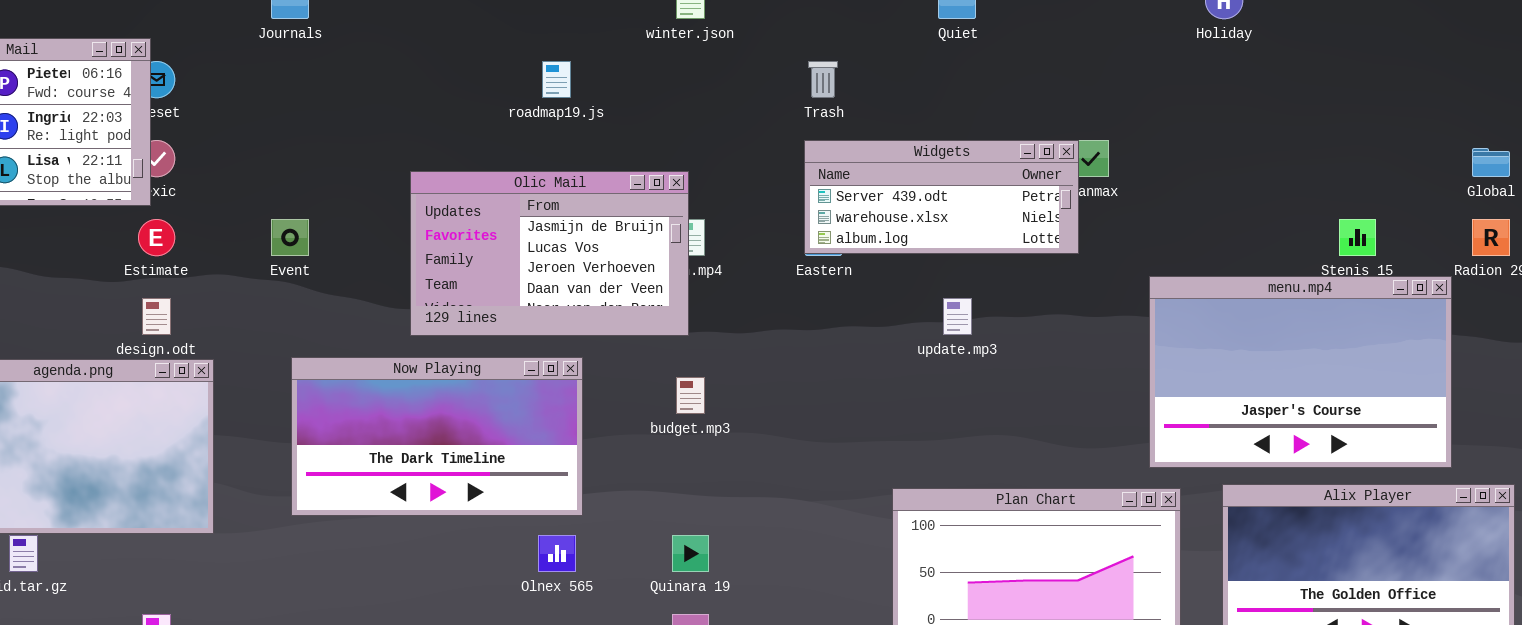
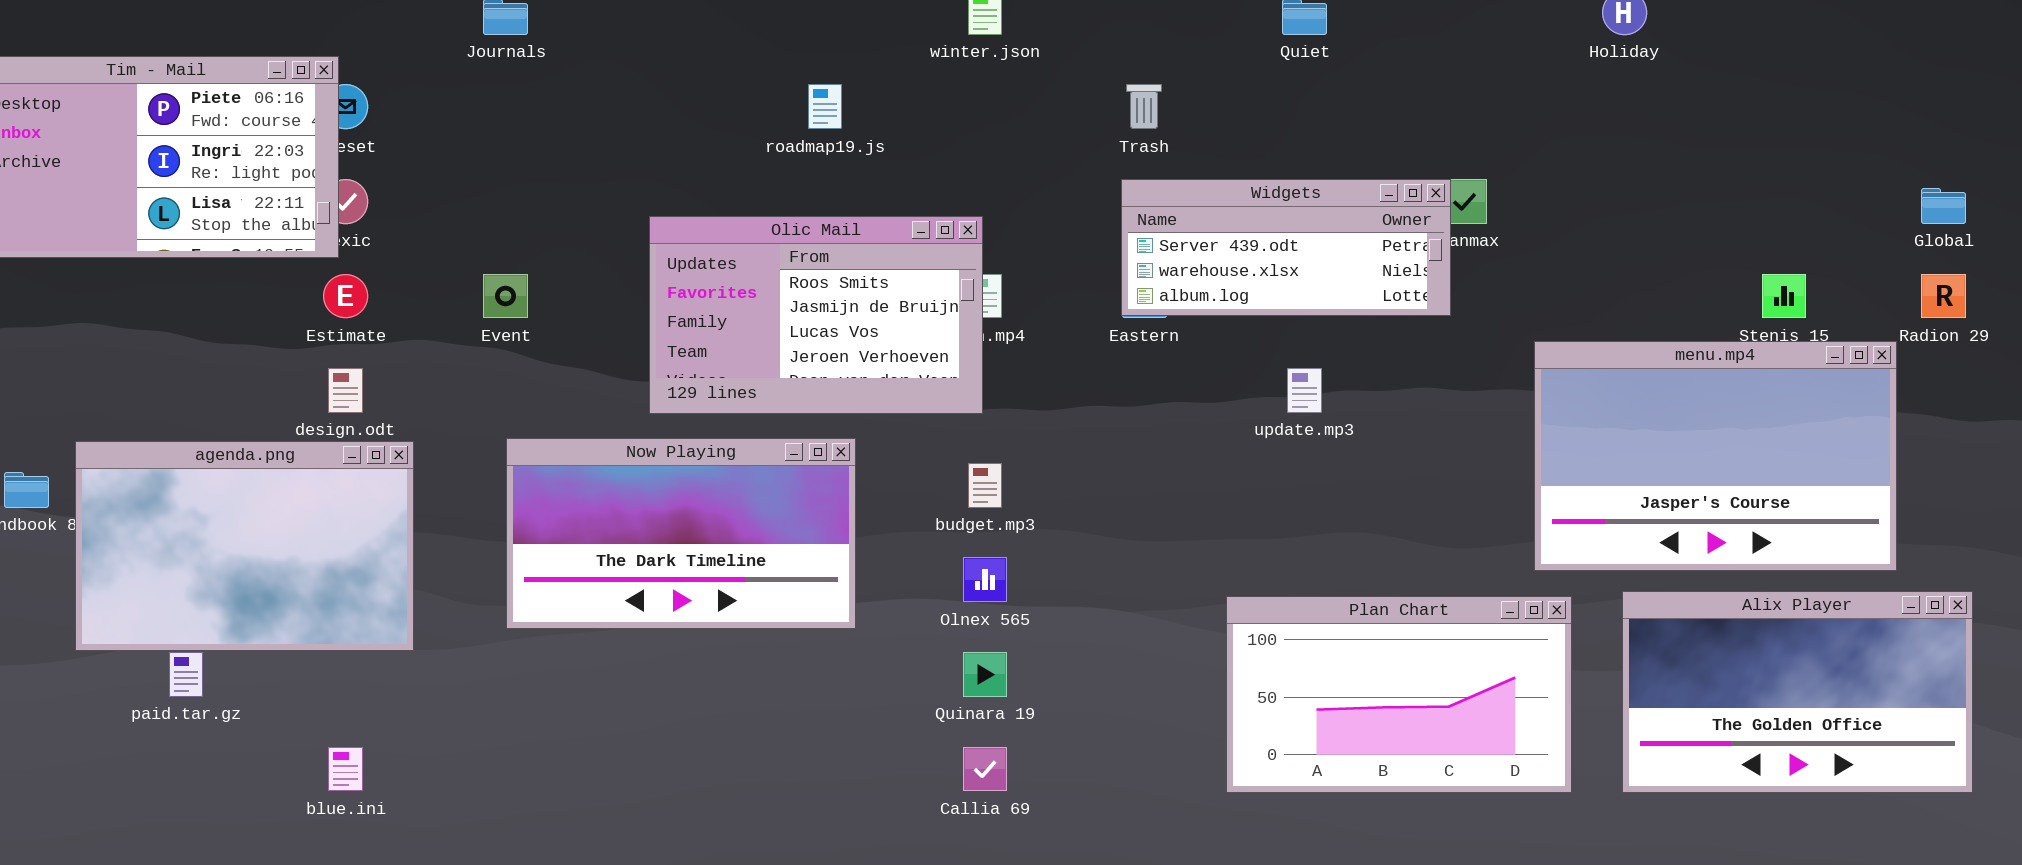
Olic Mail: [410,171,689,336] -> [649,216,983,414], scrolled up 1 row
Olnex 565: [538,535,576,572] -> [963,557,1007,602], moved

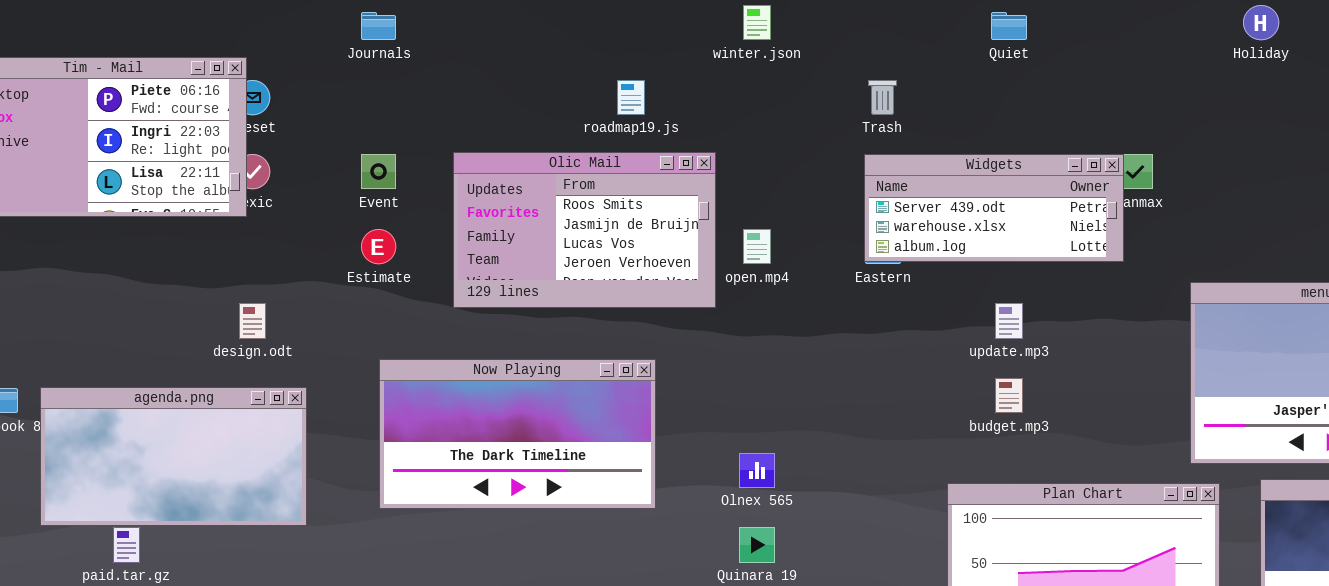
Olic Mail: [649,216,983,414] -> [453,152,716,308], moved
Estimate: [323,274,368,318] -> [361,229,396,264], moved
Event: [483,274,528,318] -> [361,154,396,189], moved
agenda.png: [75,441,414,651] -> [40,387,307,526], resized
budget.mp3: [968,463,1002,508] -> [995,378,1023,413], moved

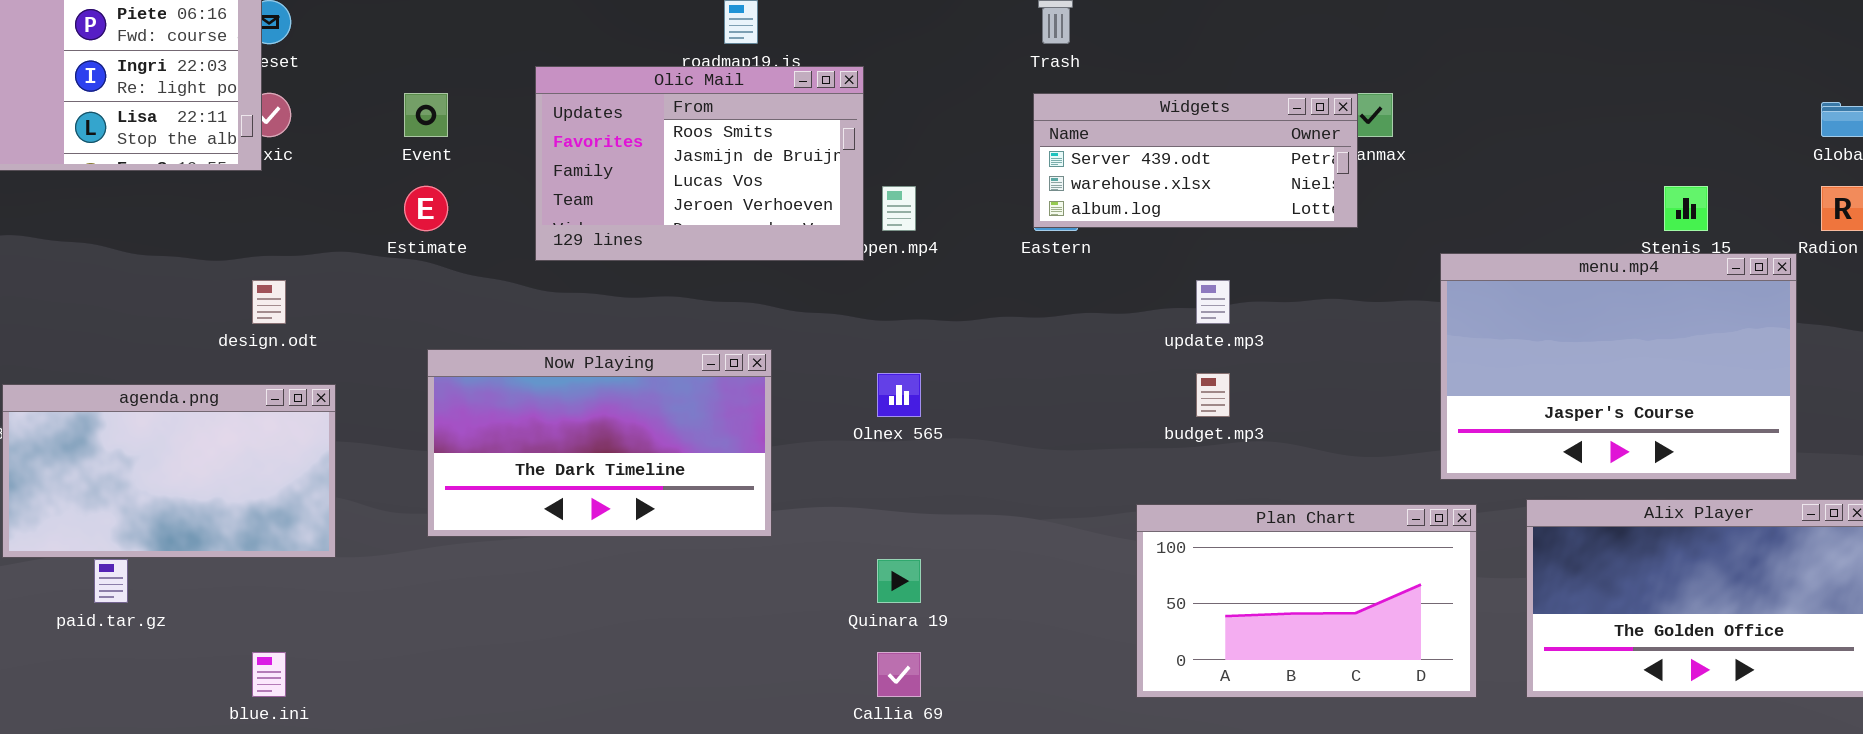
Olic Mail: [453,152,716,308] -> [535,66,864,261], moved
Olnex 565: [739,453,775,488] -> [877,373,921,417], moved

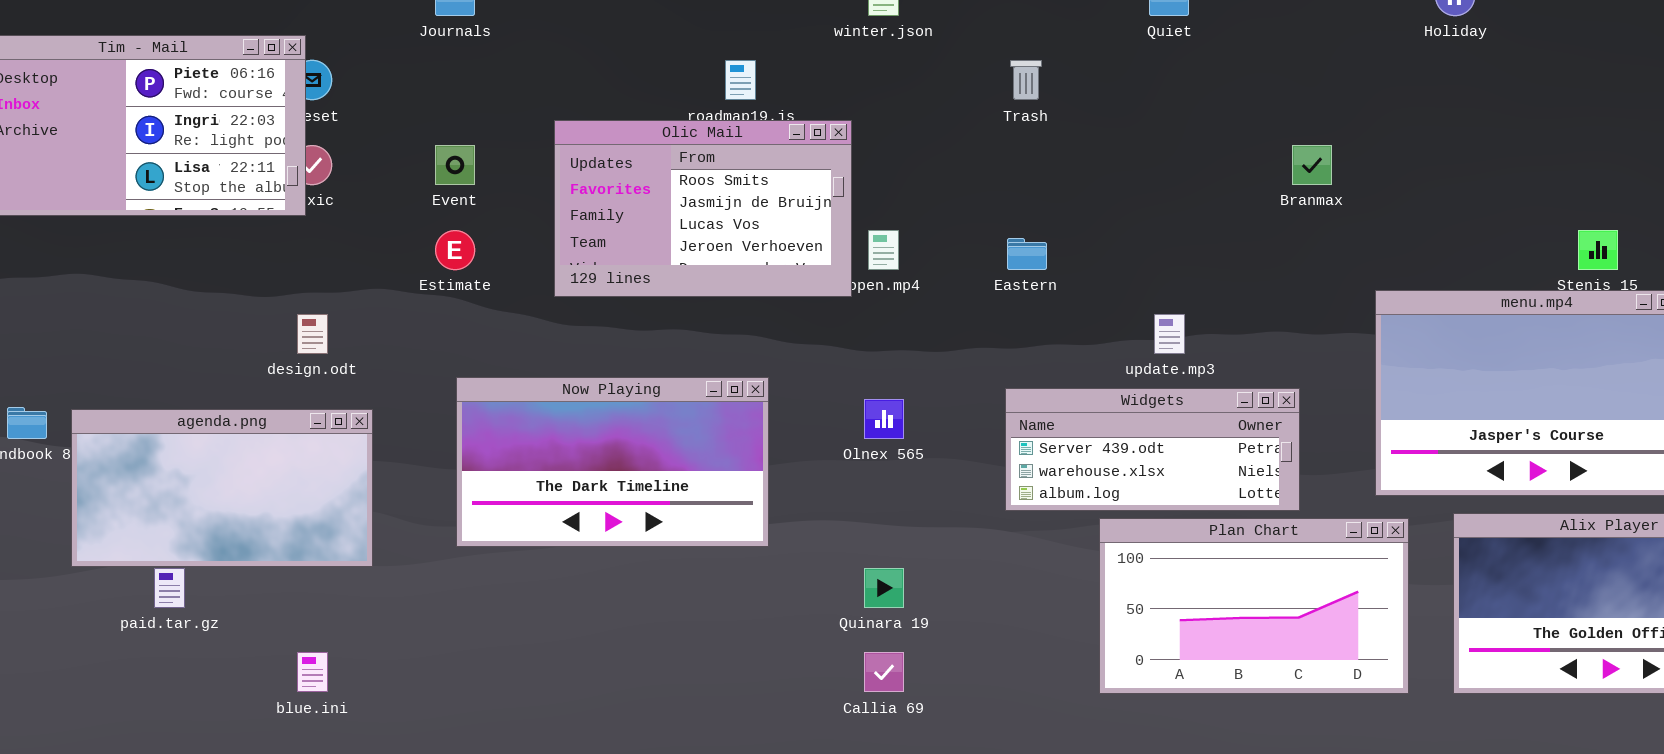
Widgets: [1033,93,1358,228] -> [1005,388,1300,511], moved

